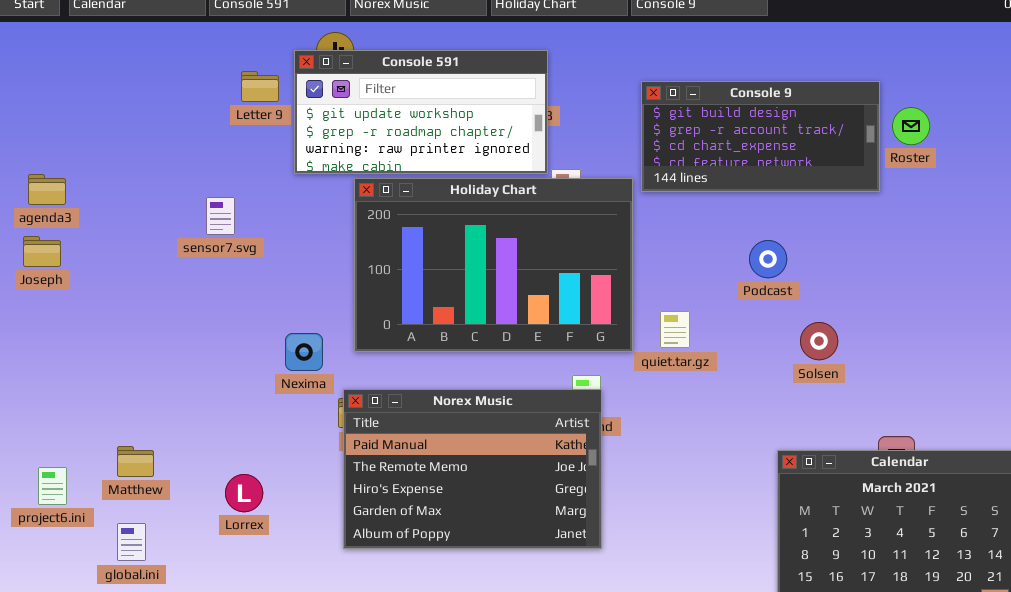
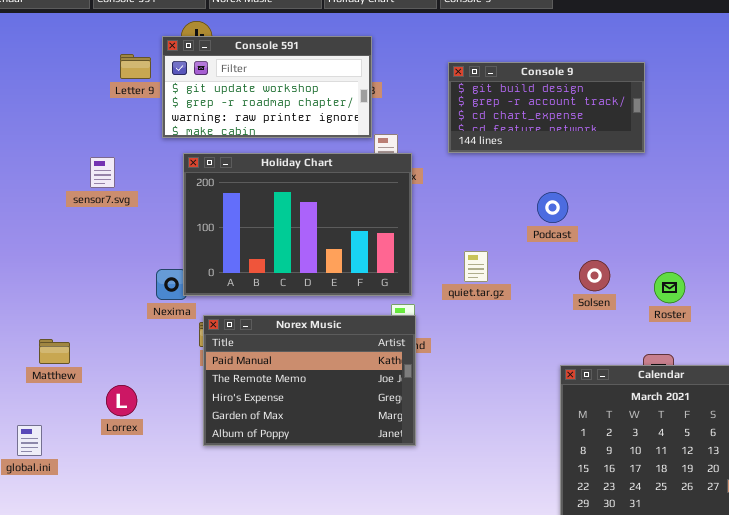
Roster: [892,107,930,145] -> [654,272,685,303], moved
Holiday Chart: [354,178,633,352] -> [183,153,412,296], moved
Matthew: [117,446,154,477] -> [39,339,70,364], moved

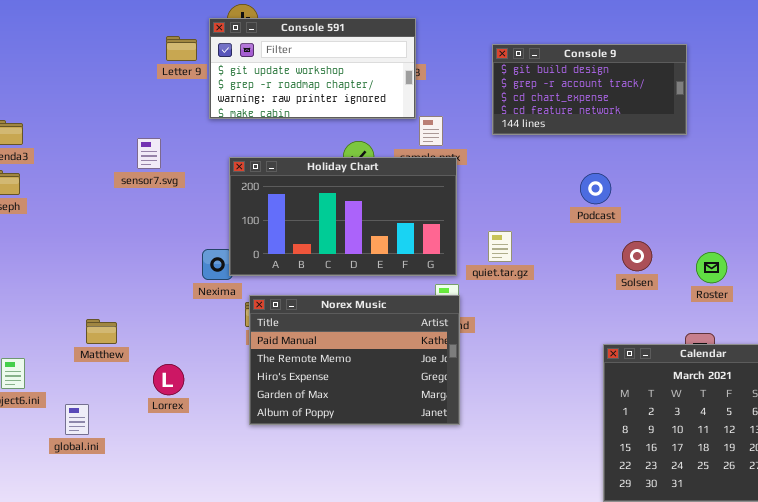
Holiday Chart: [183,153,412,296] -> [229,157,457,276], resized
quiet.tar.gz: [464,251,488,282] -> [488,231,512,262], moved

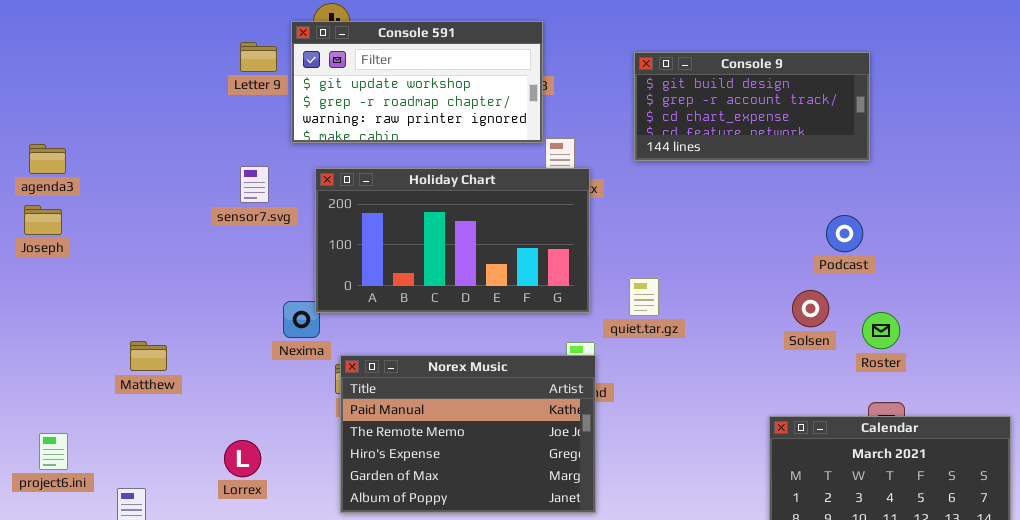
sensor7.svg: [137,138,161,169] -> [240,166,269,203], moved
Holiday Chart: [229,157,457,276] -> [315,168,590,313], moved
Podcast: [580,173,611,204] -> [826,215,863,252], moved
Roster: [696,252,727,283] -> [862,312,900,349], moved
Matthew: [86,319,117,344] -> [130,341,167,371], moved

